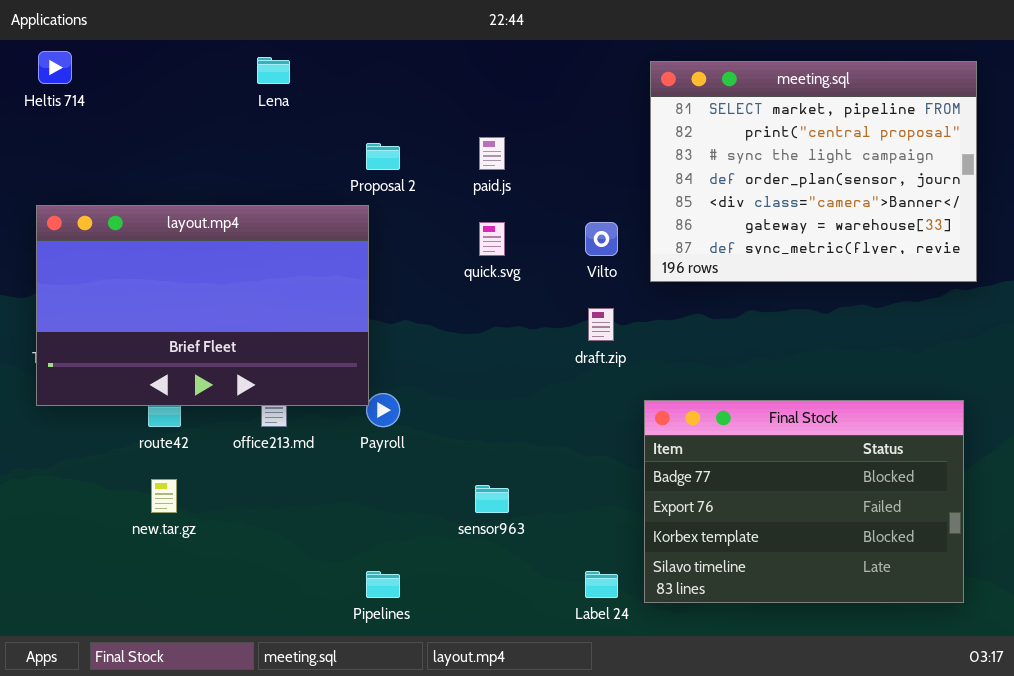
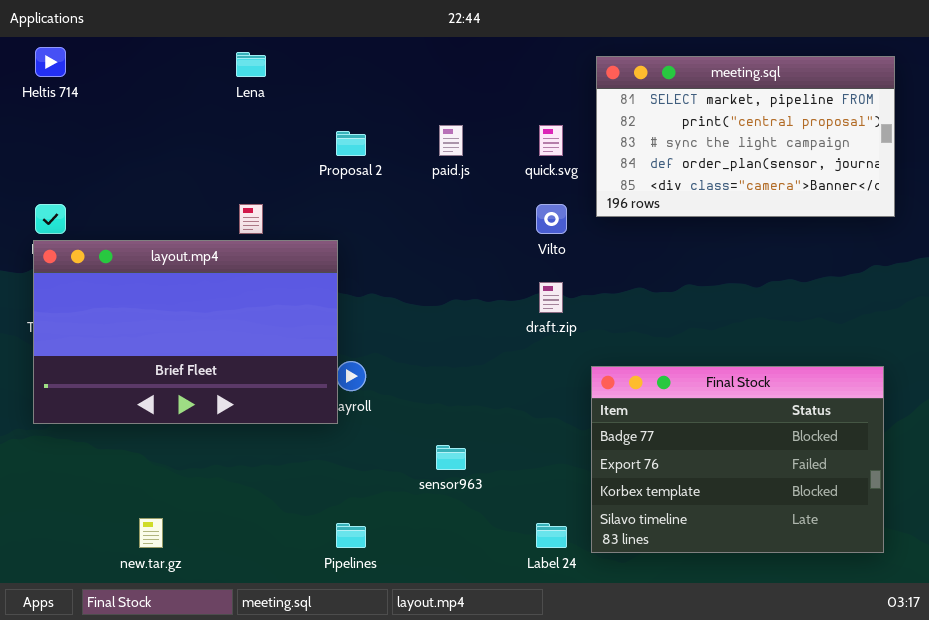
meeting.sql: [650,61,977,282] -> [596,56,895,217], resized
layout.mp4: [36,205,369,406] -> [33,240,338,424], moved
quick.svg: [479,222,505,256] -> [539,125,563,156], moved
new.tar.gz: [151,479,177,513] -> [139,518,163,548], moved

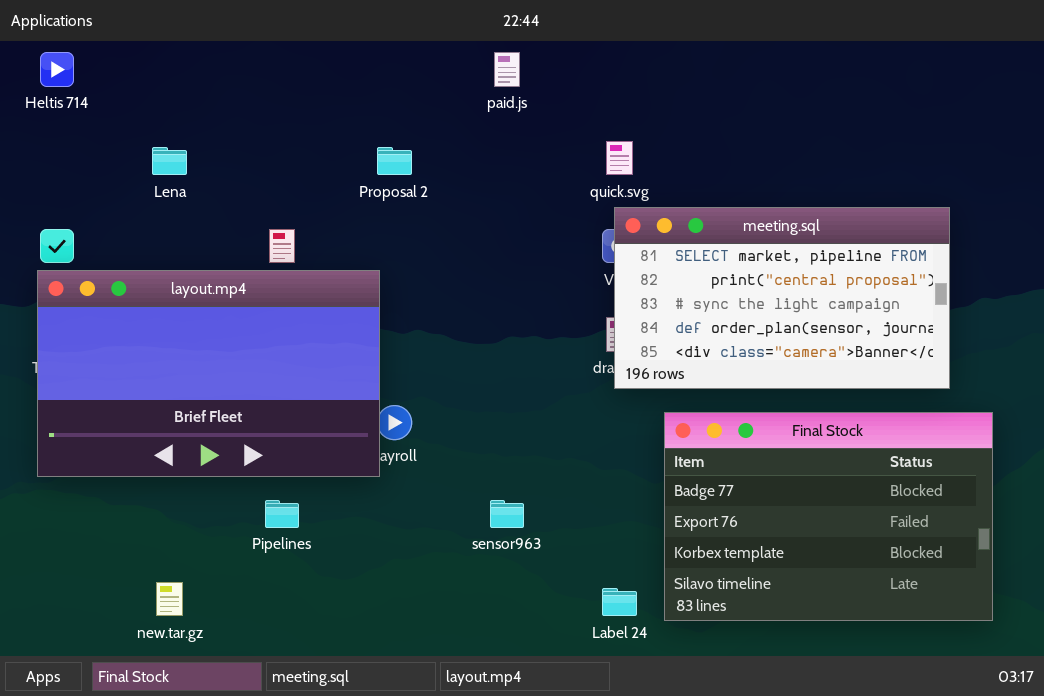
Lena: [236,52,266,77] -> [152,147,187,175], moved
meeting.sql: [596,56,895,217] -> [614,207,950,389], moved
paid.js: [439,125,463,156] -> [494,52,520,87], moved
Pipelines: [336,523,366,548] -> [265,500,299,528], moved

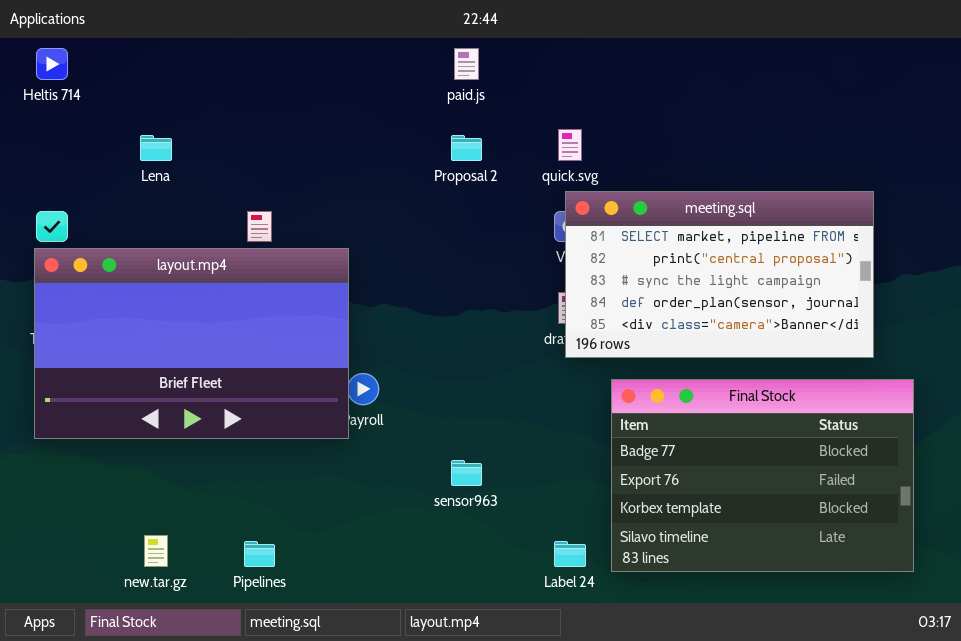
Proposal 2: [377,147,412,175] -> [451,135,482,161], moved
Pipelines: [265,500,299,528] -> [244,541,275,567], moved

